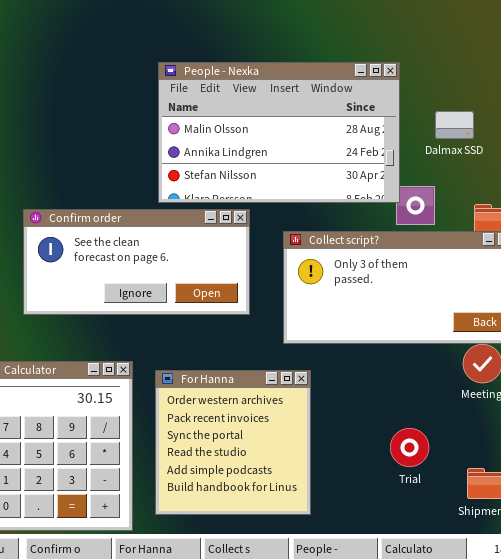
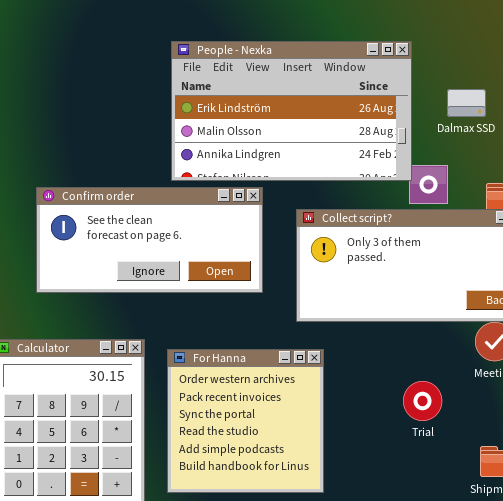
People - Nexka: [158,62,400,203] -> [171,41,412,181], scrolled up 1 row
Trial: [390,428,429,467] -> [403,381,442,421], moved

